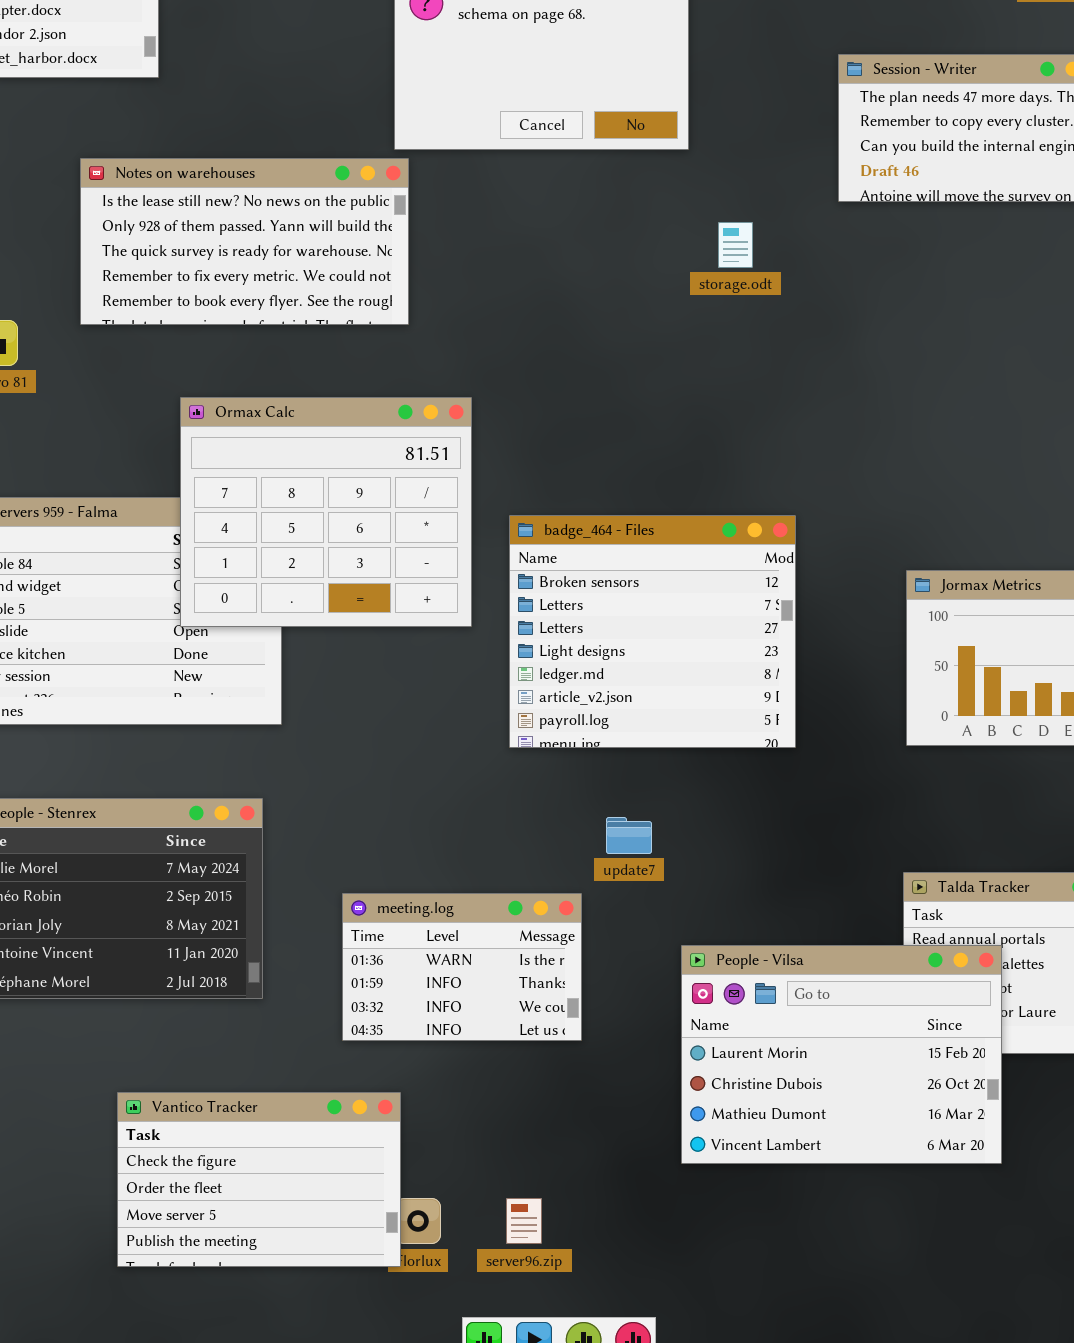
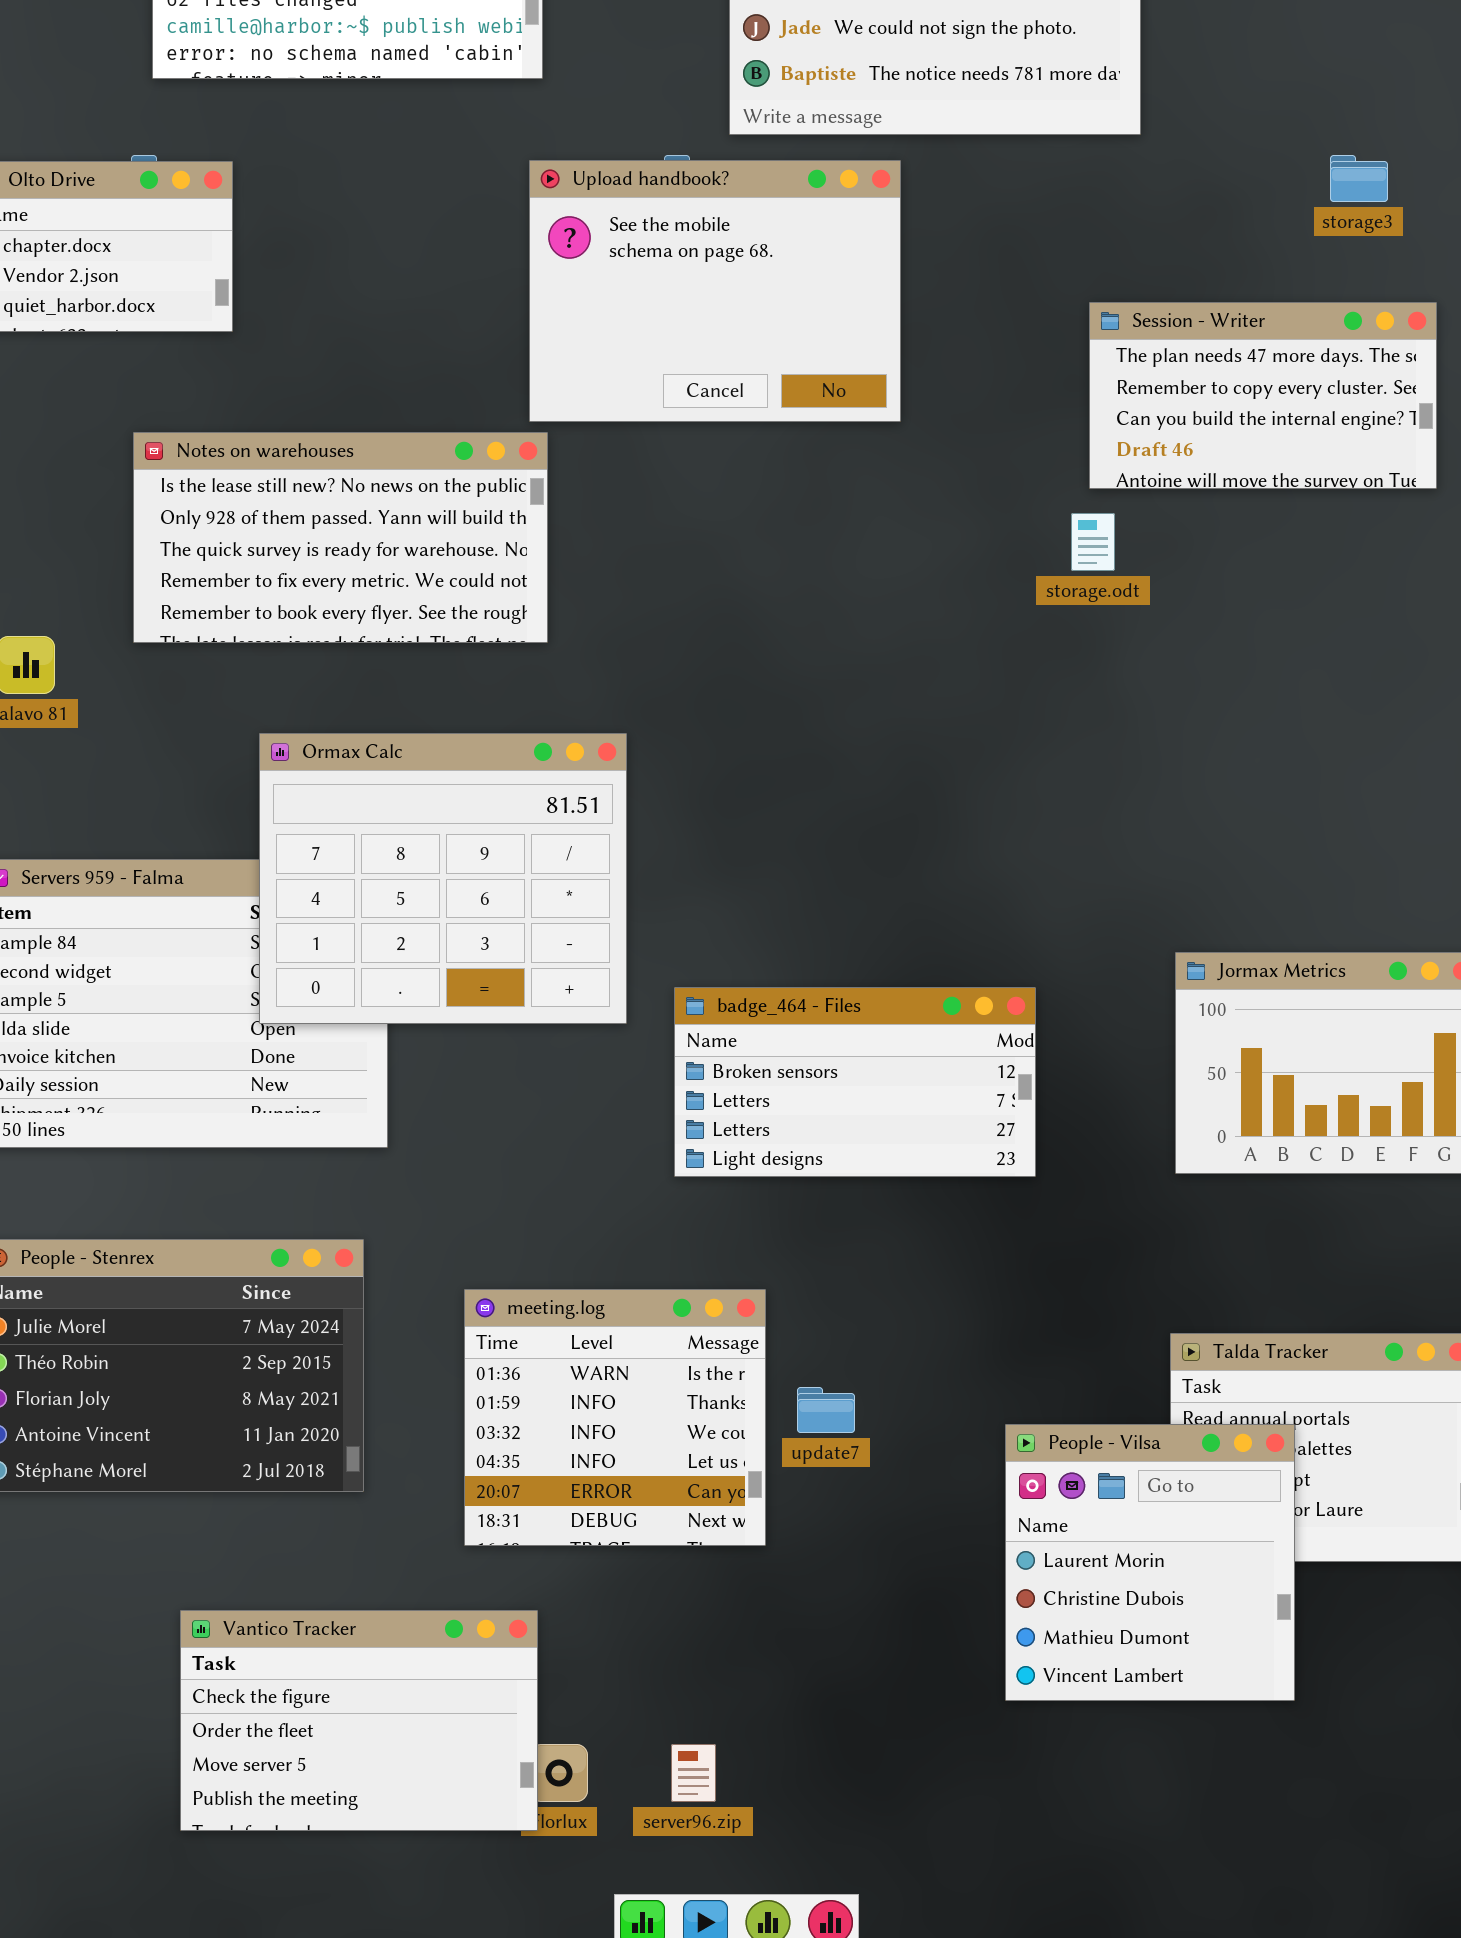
storage.odt: [718,222,753,268] -> [1071,513,1115,571], moved
badge_464 - Files: [509,515,796,748] -> [674,987,1036,1177], resized
update7: [606,817,652,854] -> [797,1387,855,1433], moved
meeting.log: [342,893,582,1041] -> [464,1289,766,1546], resized
People - Vilsa: [681,945,1002,1164] -> [1005,1424,1295,1701], resized

